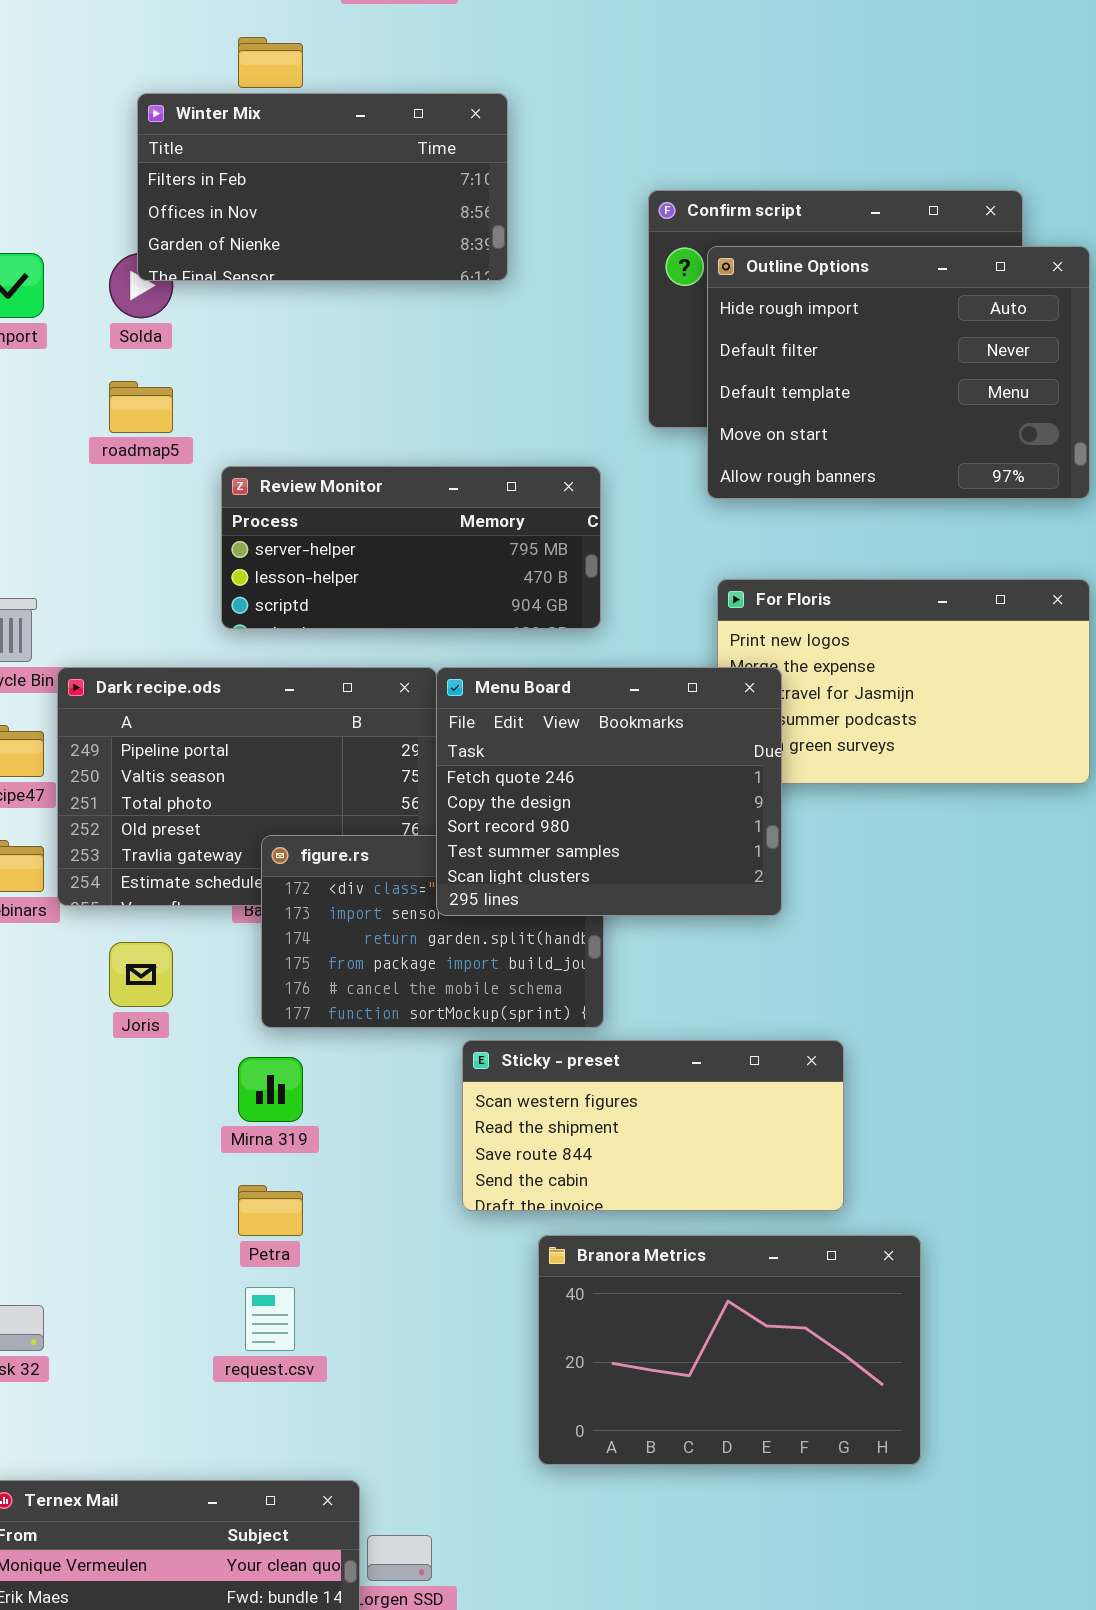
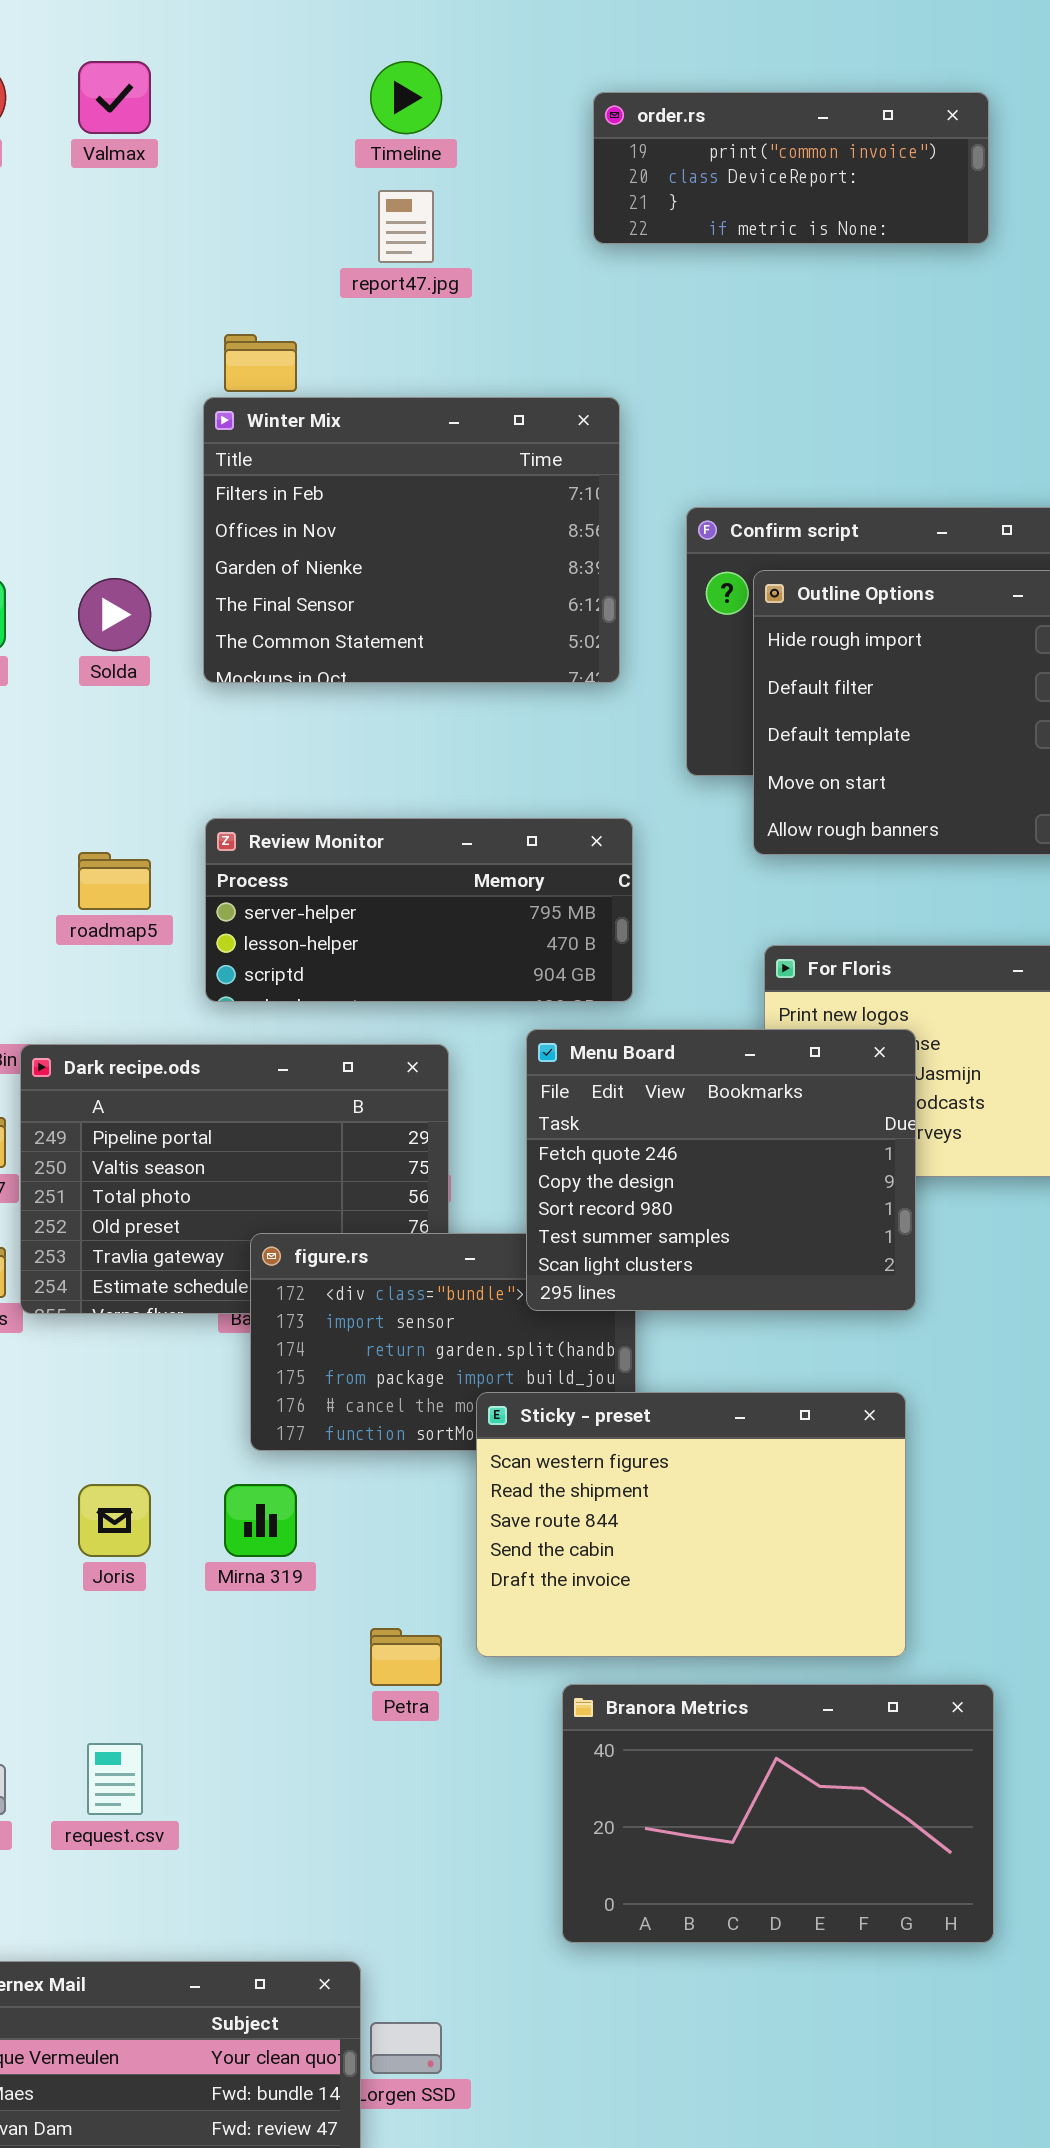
Winter Mix: [137,93,508,281] -> [203,397,620,683], moved, resized
roadmap5: [109,381,173,433] -> [78,852,151,910], moved
Menu Board: [436,667,782,916] -> [526,1029,916,1311], moved
Joris: [109,942,173,1007] -> [78,1484,151,1557], moved
Sticky - preset: [462,1040,844,1211] -> [476,1392,906,1657], resized
Petra: [238,1185,303,1236] -> [370,1628,442,1686], moved
request.csv: [245,1287,295,1351] -> [87,1743,143,1815], moved

